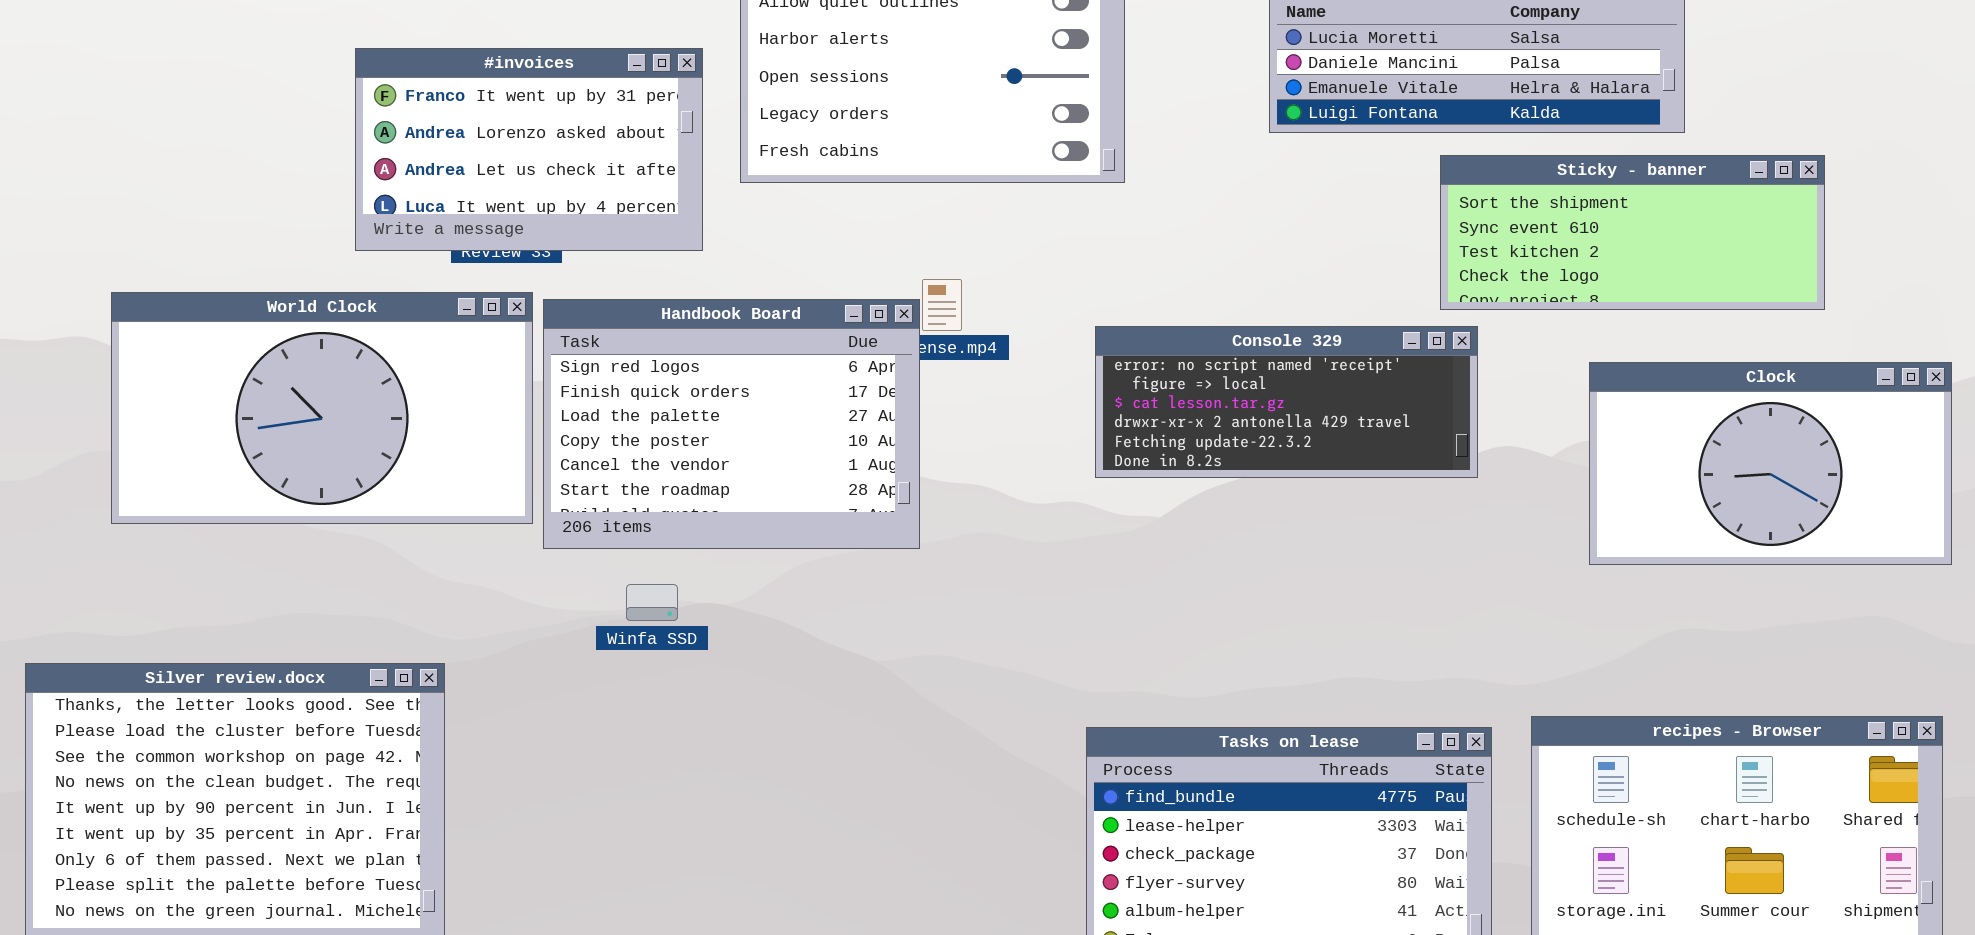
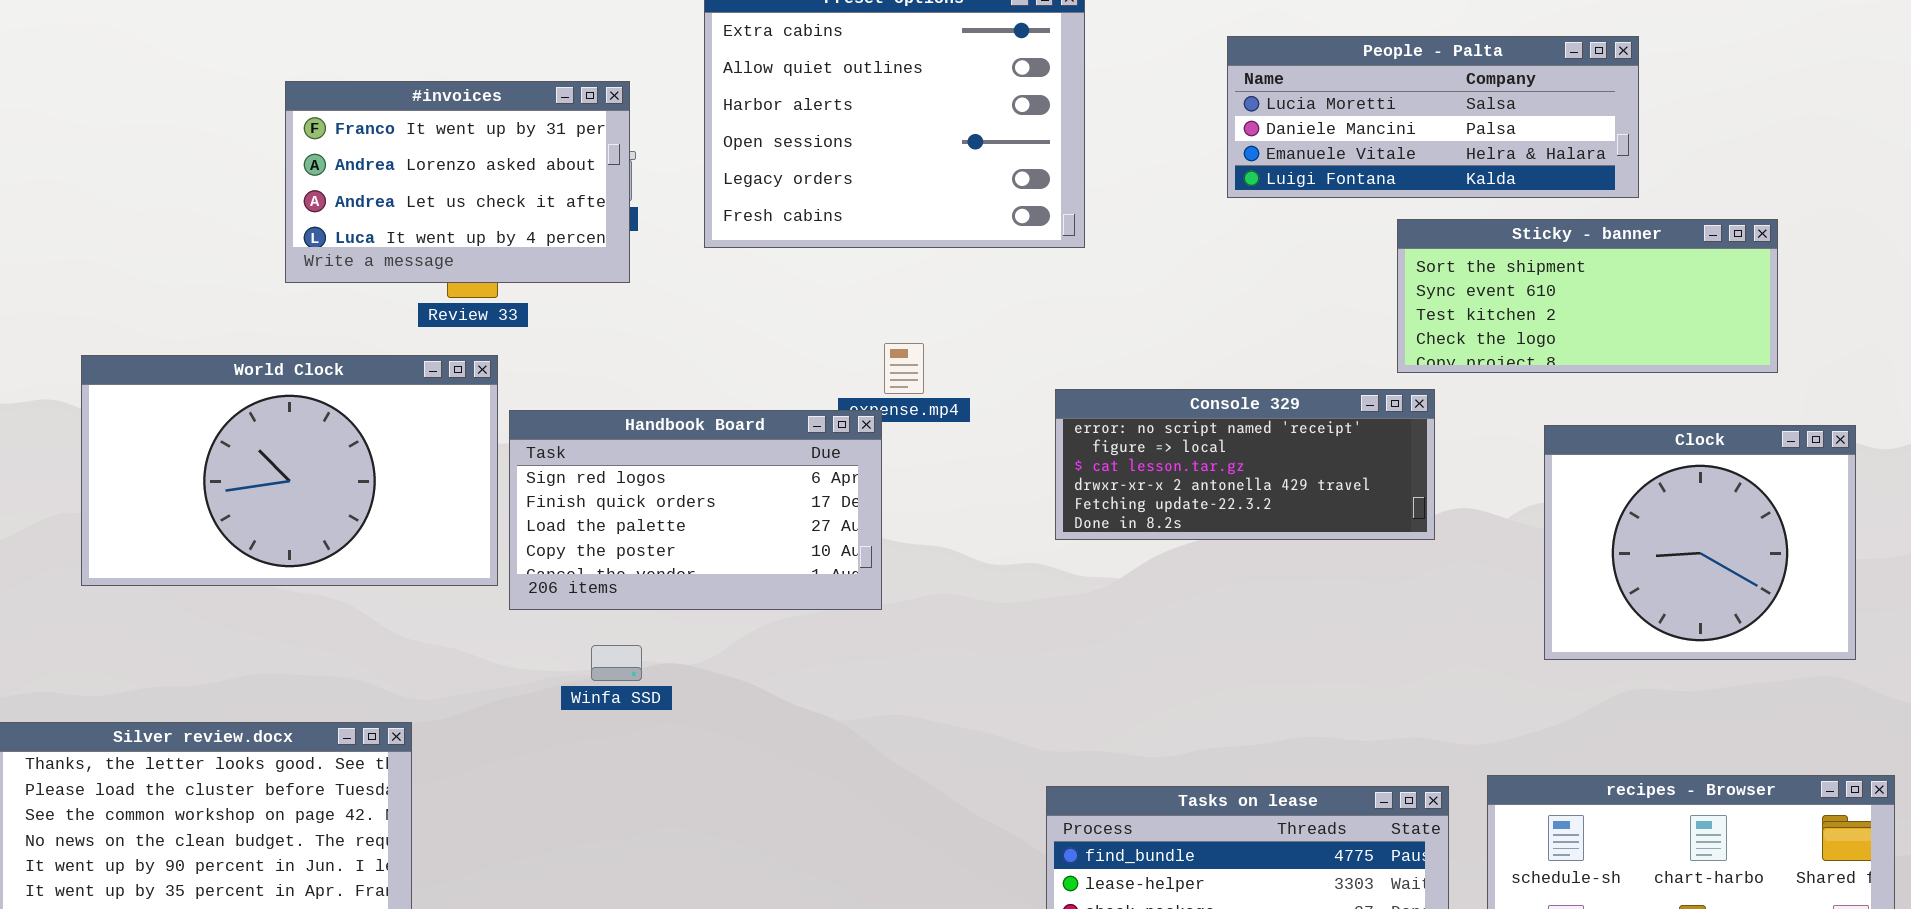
#invoices: [355,48,703,251] -> [285,81,630,283], moved
Handbook Board: [543,299,920,549] -> [509,410,882,610], resized
Clock: [1589,362,1952,565] -> [1544,425,1856,660], resized

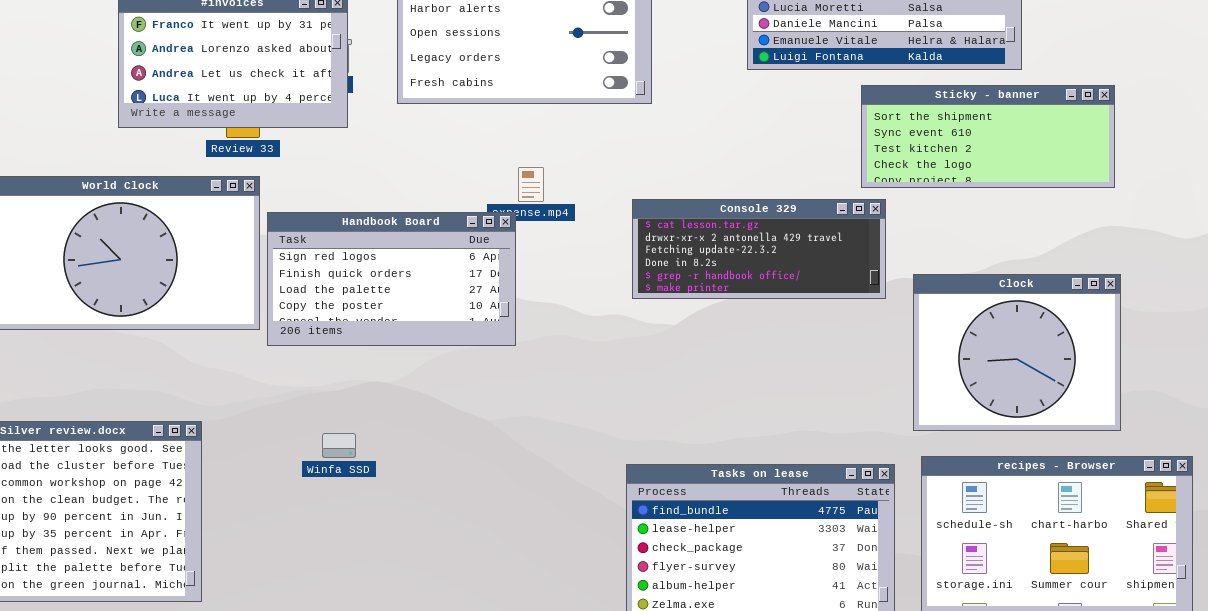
Console 329: [1055,389,1435,540] -> [632,199,886,299], scrolled down 2 rows
Clock: [1544,425,1856,660] -> [913,274,1121,431], moved
Winfa SSD: [591,645,642,681] -> [322,433,356,458], moved

